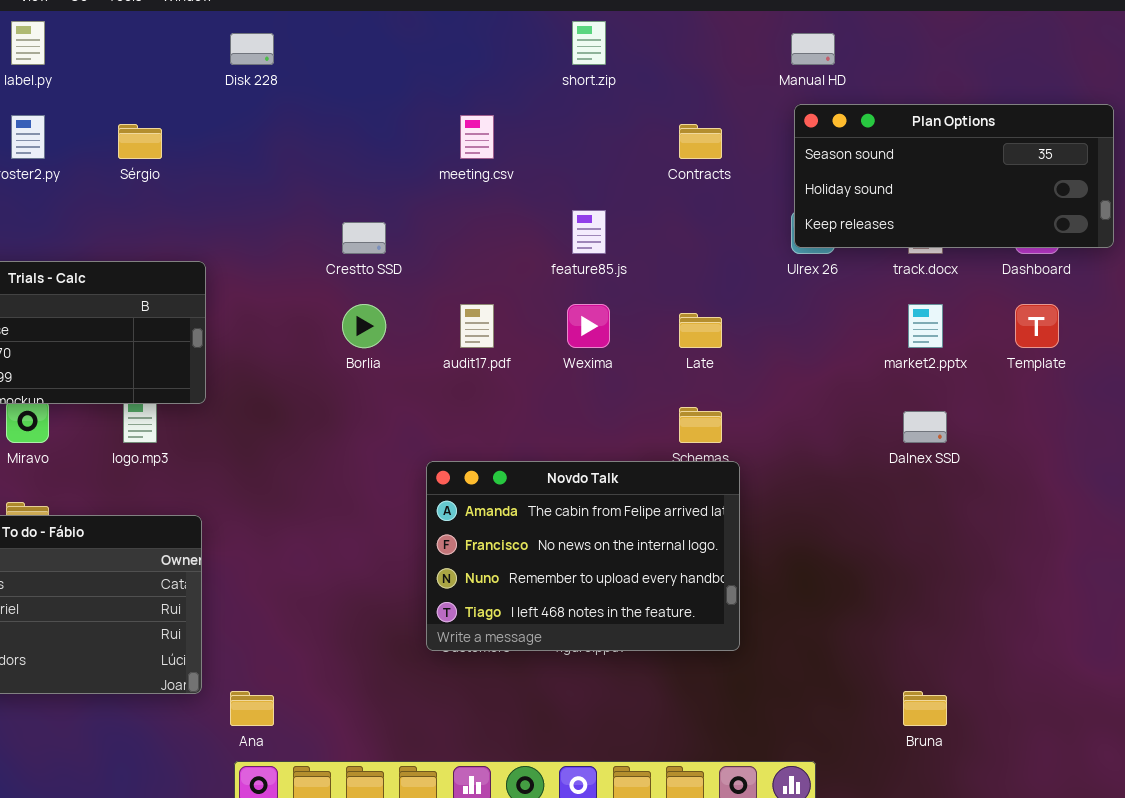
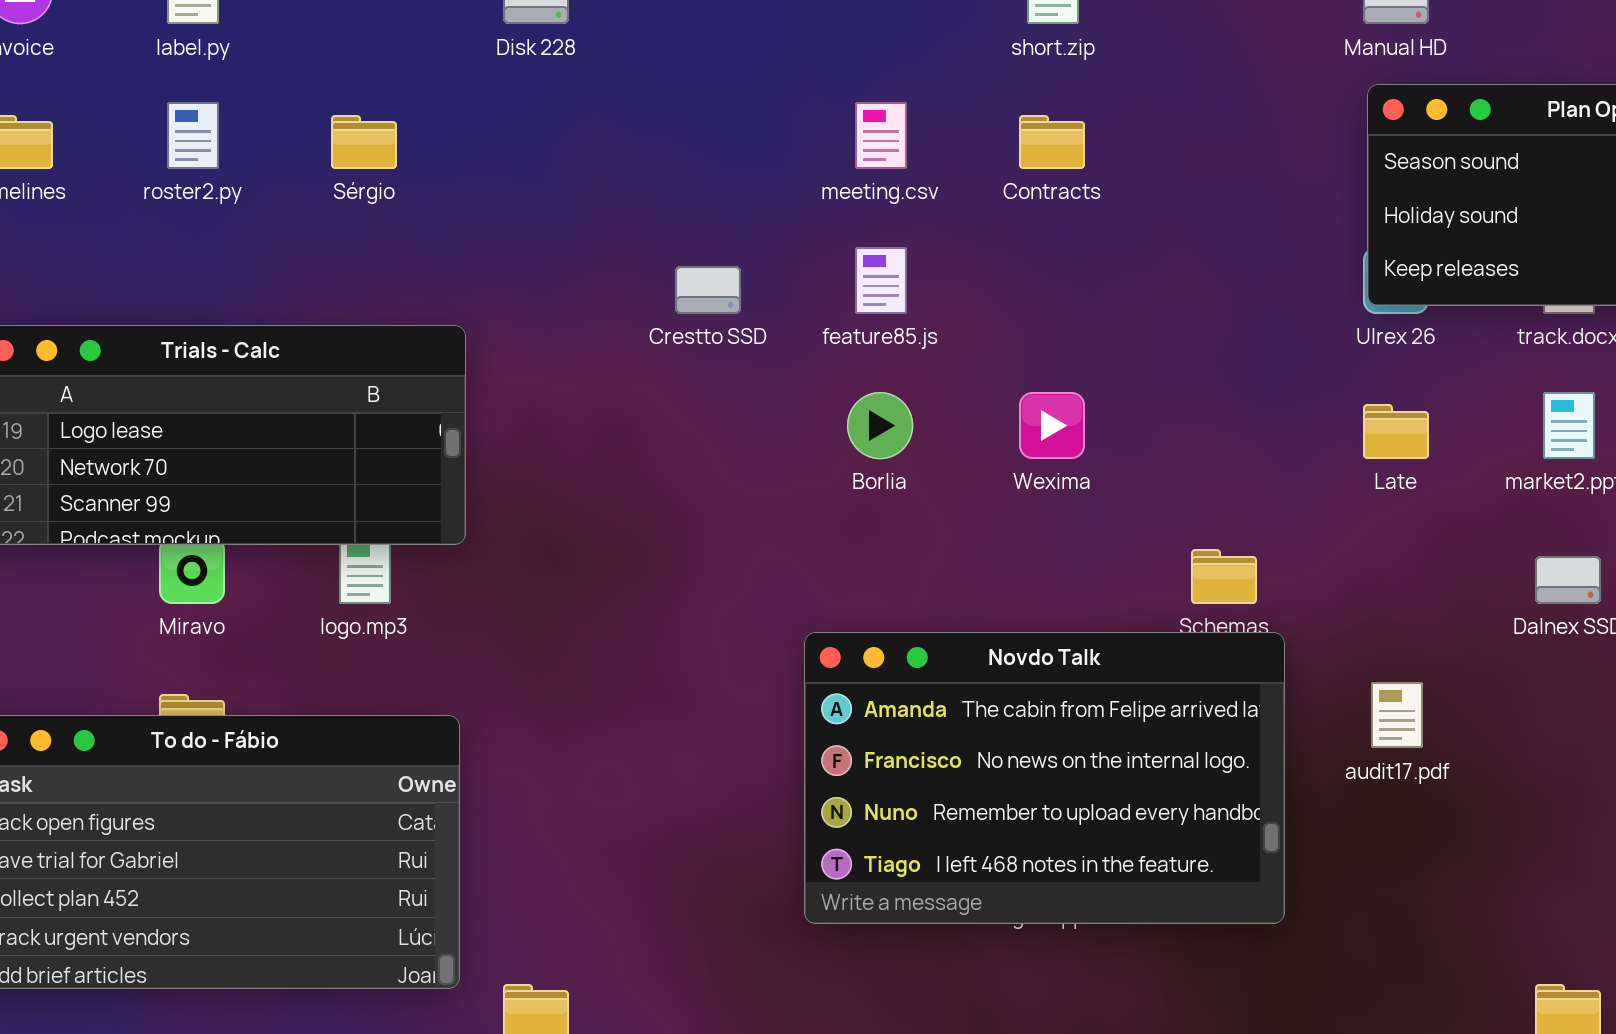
Contracts: [679,124,722,159] -> [1019,115,1085,169], moved
feature85.js: [572,210,606,254] -> [855,247,907,314], moved
Borlia: [342,304,386,348] -> [847,392,913,459], moved
audit17.pdf: [460,304,494,348] -> [1371,682,1423,748], moved
Late: [679,313,722,348] -> [1363,404,1429,459], moved

